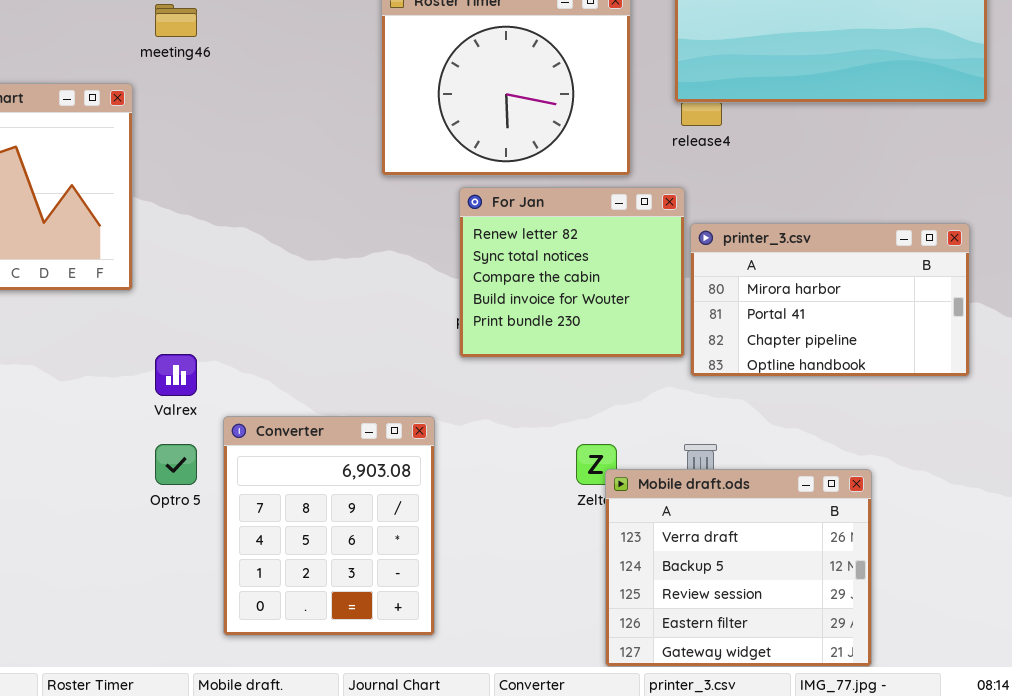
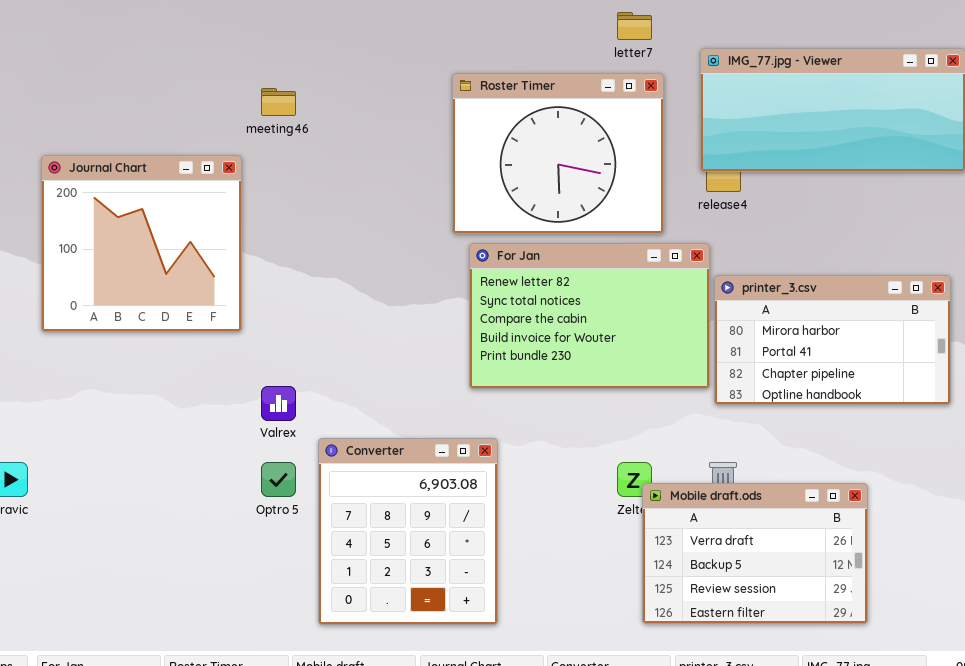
For Jan: [459,187,685,358] -> [469,243,710,389], resized
Mobile draft.ods: [605,469,872,667] -> [642,483,868,624], resized

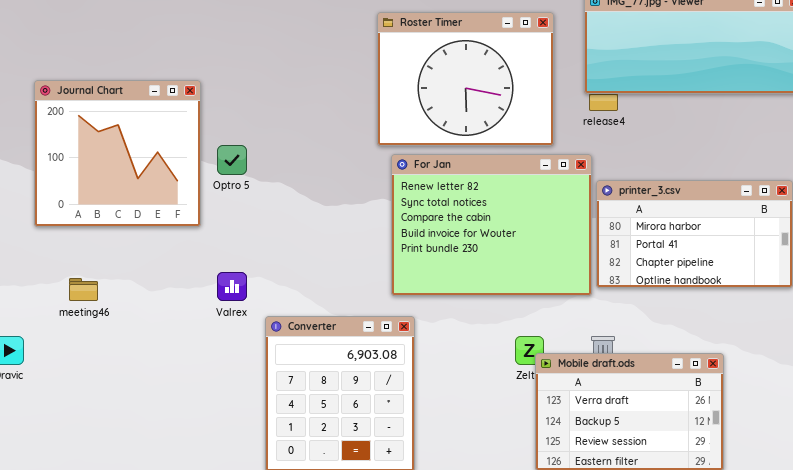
meeting46: [261,88,296,116] -> [69,278,98,301], moved
For Jan: [469,243,710,389] -> [391,154,592,296], resized
Optro 5: [261,462,296,497] -> [217,145,247,175], moved

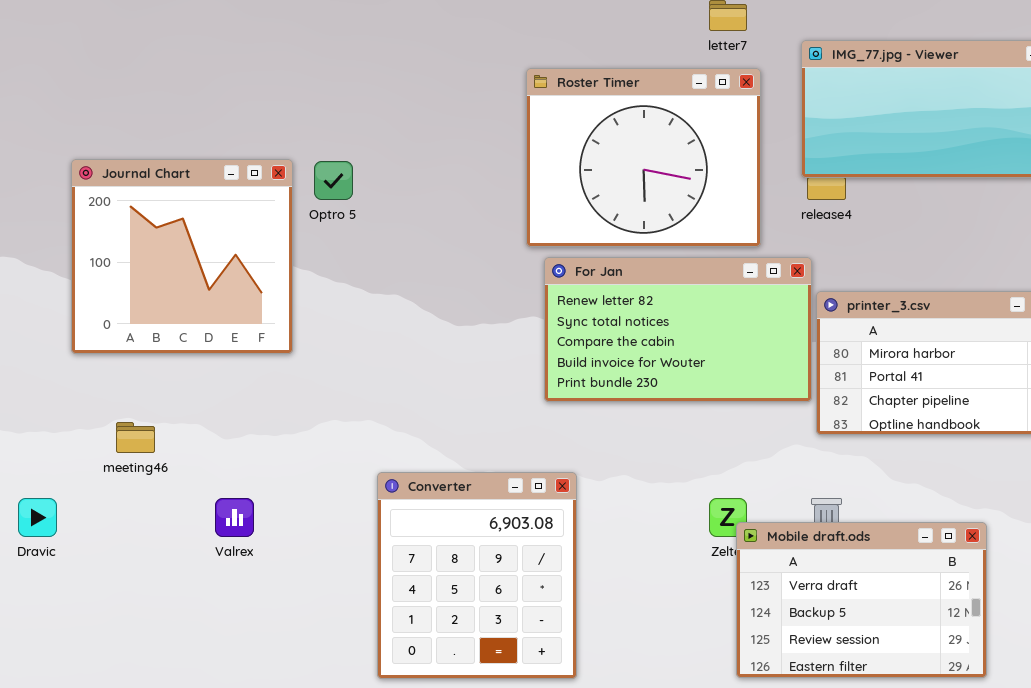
Optro 5: [217,145,247,175] -> [314,161,353,200], moved
For Jan: [391,154,592,296] -> [544,257,812,402], resized
Valrex: [217,272,247,301] -> [215,498,254,537], moved

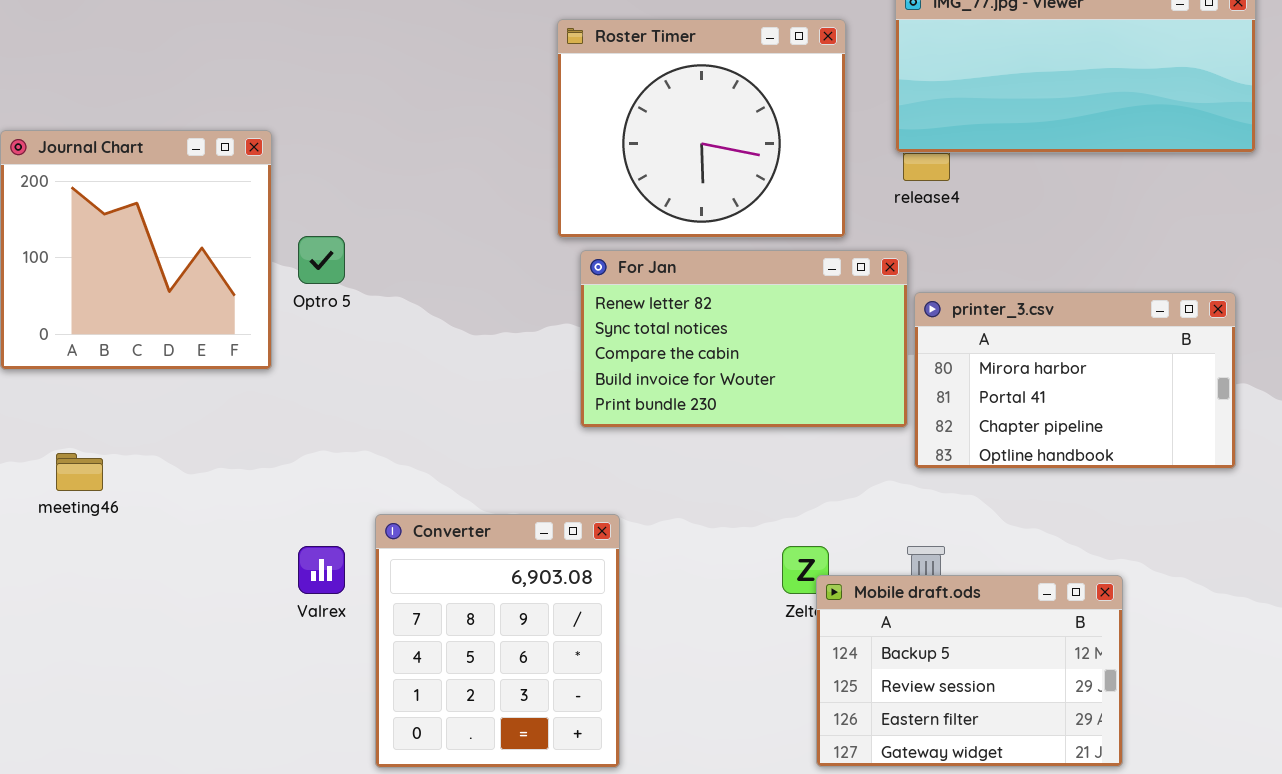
Optro 5: [314,161,353,200] -> [298,236,345,284], moved
Valrex: [215,498,254,537] -> [298,546,345,594], moved
Mobile draft.ods: [736,522,987,678] -> [816,575,1123,767], scrolled down 1 row

